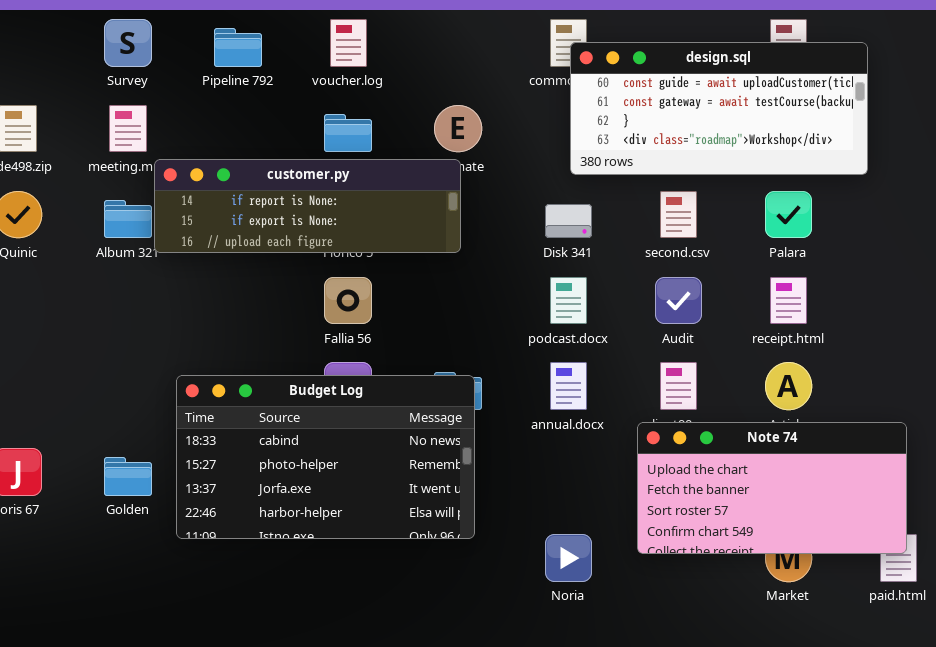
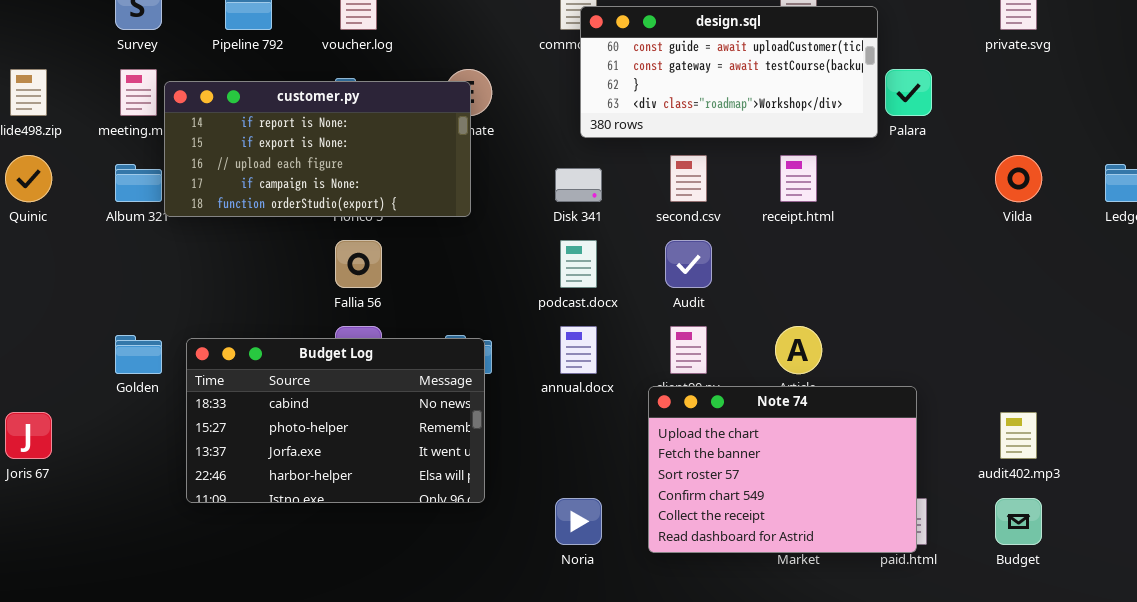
customer.py: [154,159,461,253] -> [164,81,471,217], resized
Palara: [765,191,812,238] -> [885,69,932,116], moved
receipt.html: [770,277,807,324] -> [780,155,817,202], moved
Note 74: [637,422,907,554] -> [648,386,917,553], resized
Golden: [104,457,152,496] -> [115,335,162,374], moved

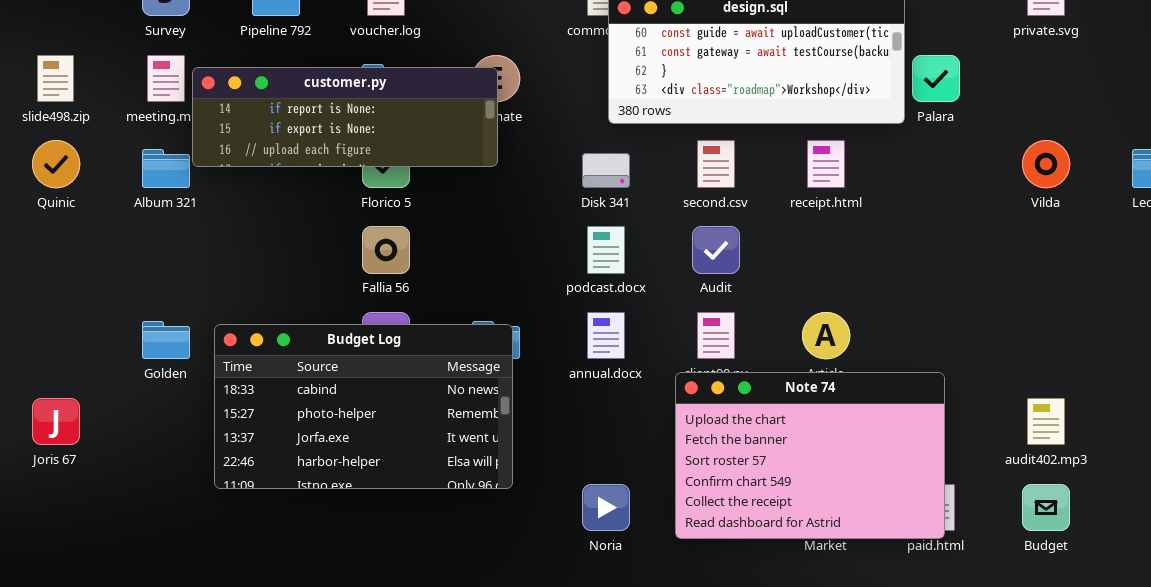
customer.py: [164,81,471,217] -> [192,67,498,167], resized

